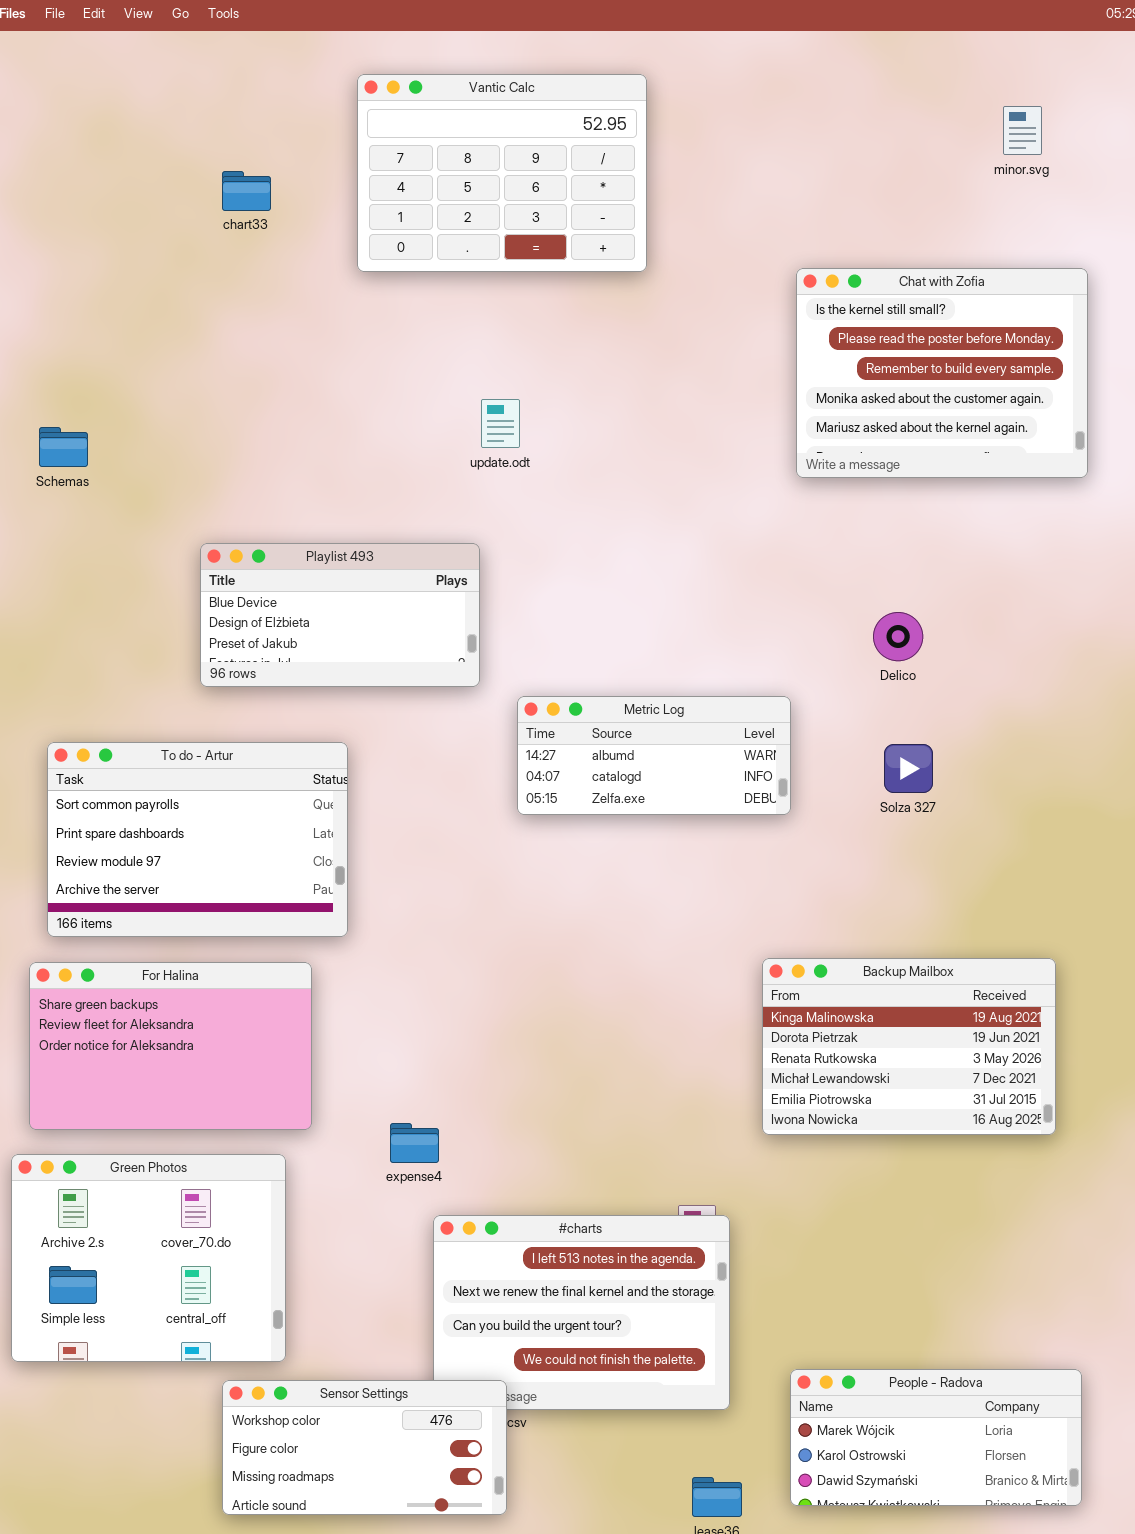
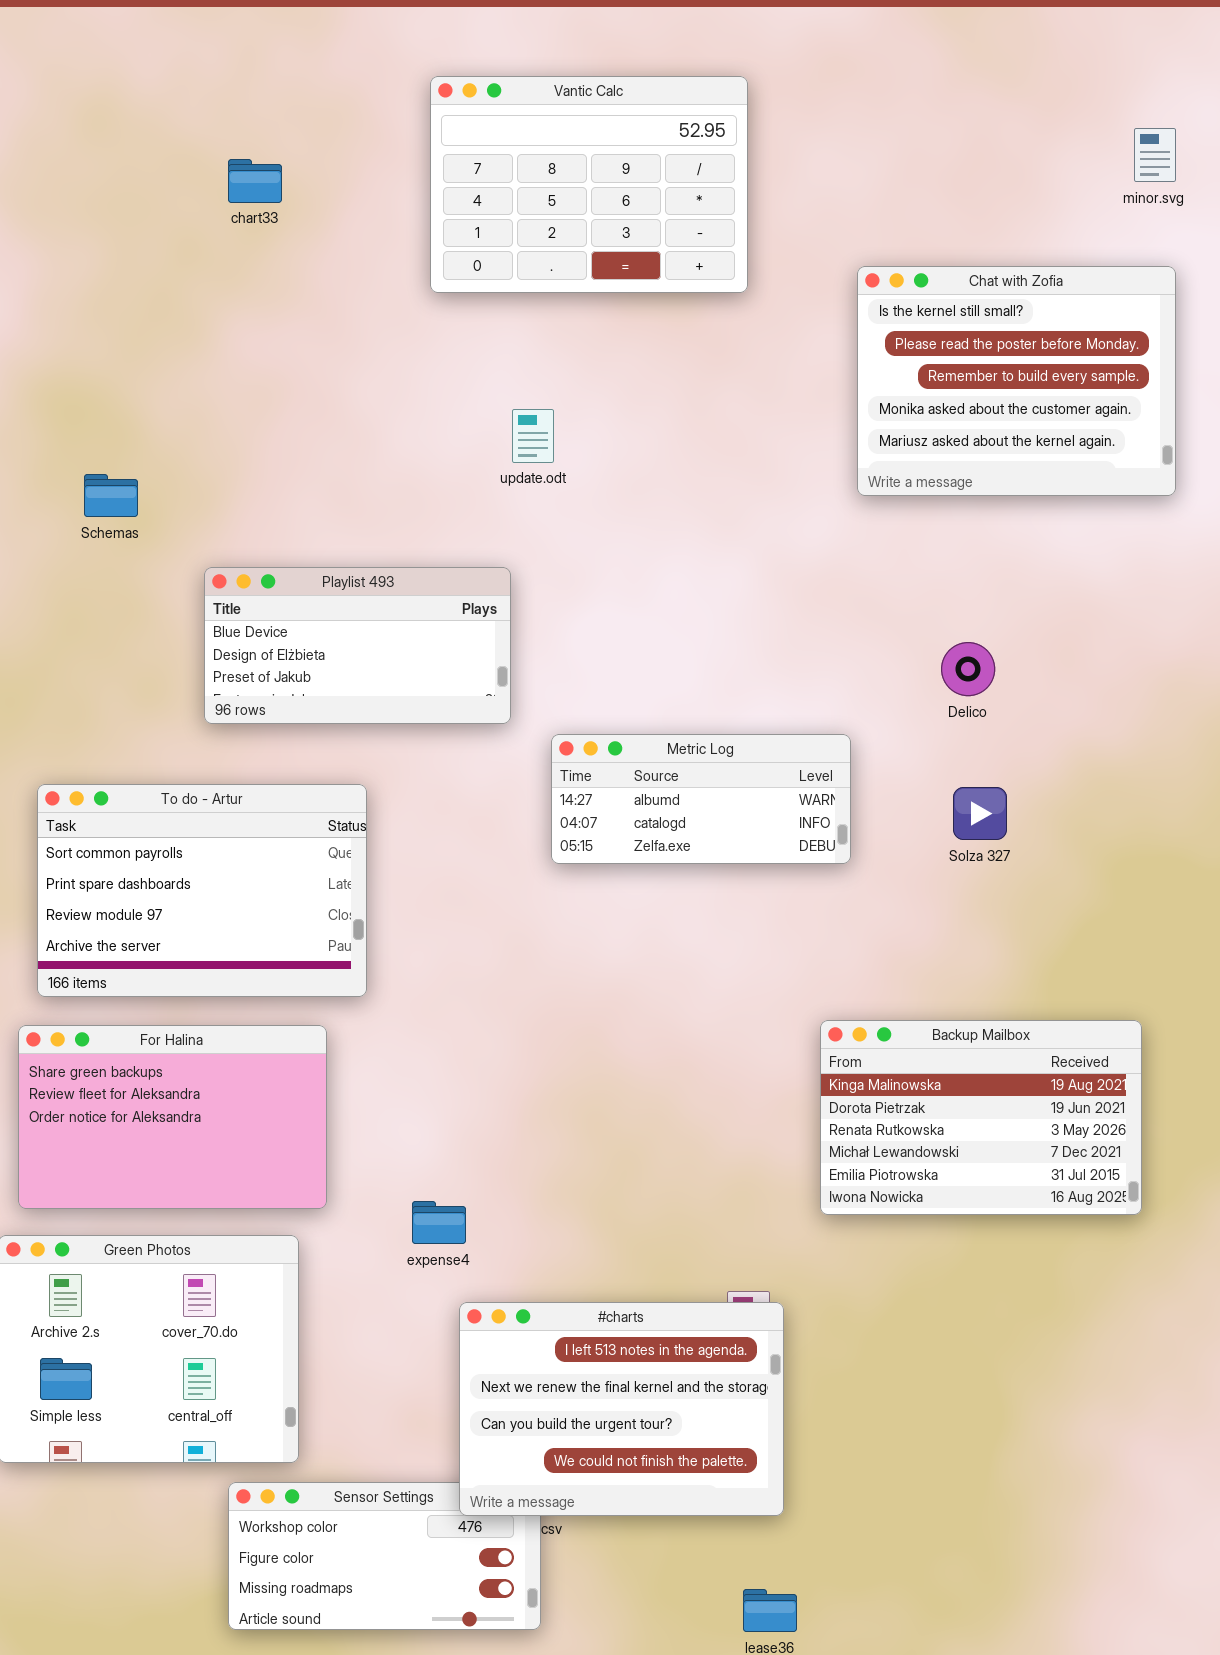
Vantic Calc: [357,74,647,272] -> [430,76,748,293], moved
minor.svg: [1003,106,1042,155] -> [1134,128,1176,182], moved
Schemas: [39,427,88,467] -> [84,474,138,517], moved
#charts: [433,1215,730,1410] -> [459,1302,784,1516], raised
People - Radova: [790,1369,1082,1506] -> none, closed

